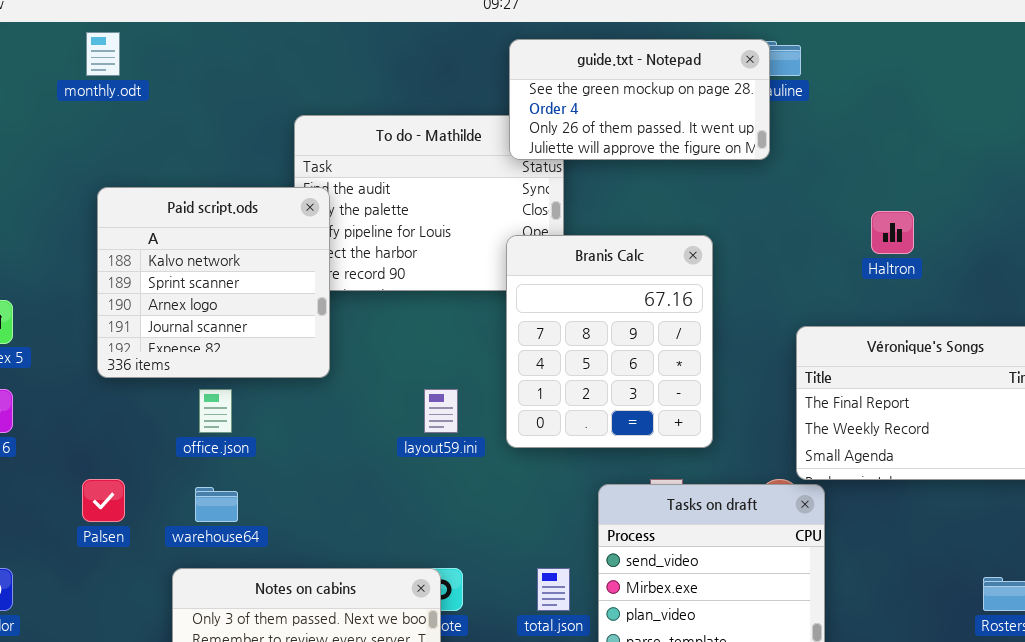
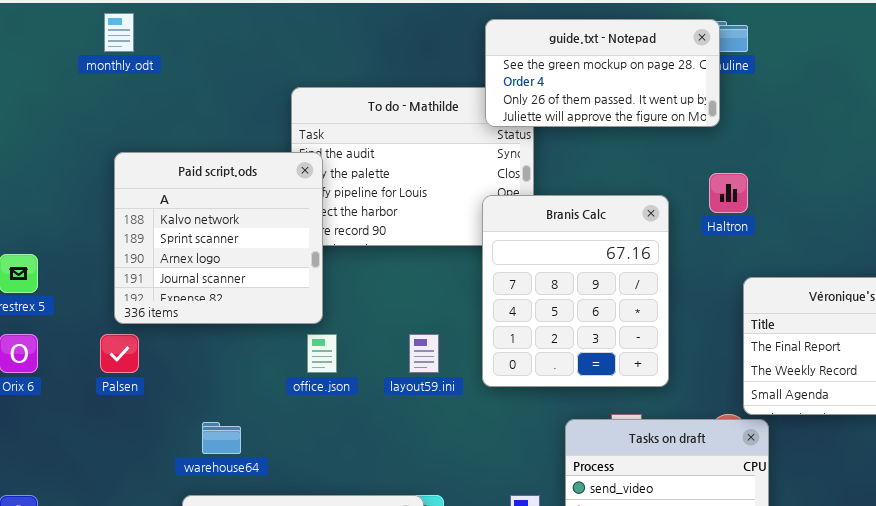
Haltron: [871,211,914,254] -> [709,173,748,213], moved
office.json: [199,389,232,433] -> [307,334,337,373], moved
Palsen: [82,479,125,522] -> [100,334,139,373], moved

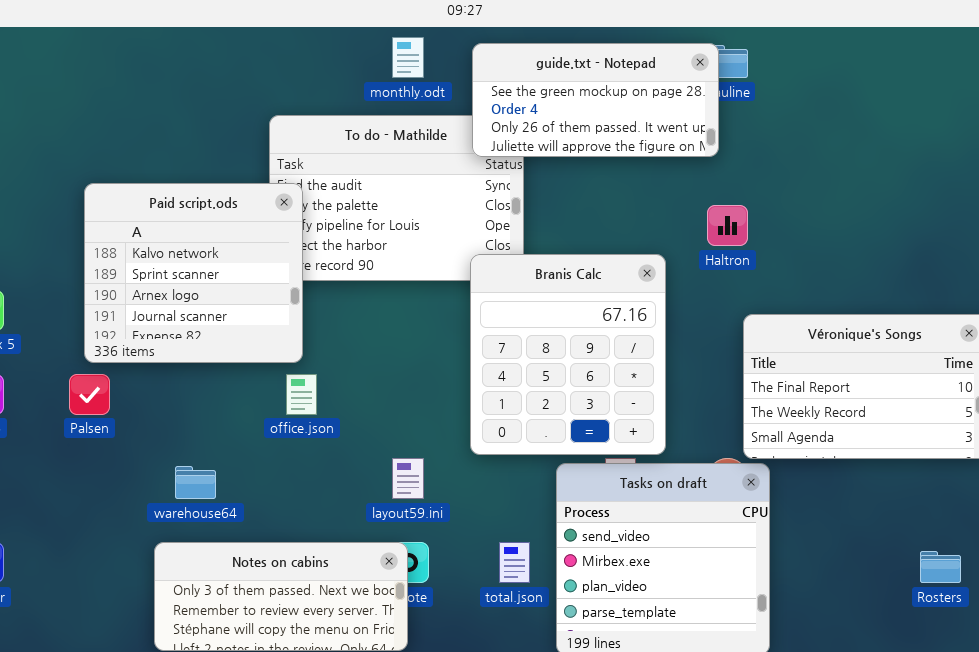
monthly.odt: [104,13,134,52] -> [392,37,424,78], moved
Branis Calc: [482,195,669,387] -> [470,254,666,455], moved
layout59.ini: [409,334,439,373] -> [392,458,424,499], moved

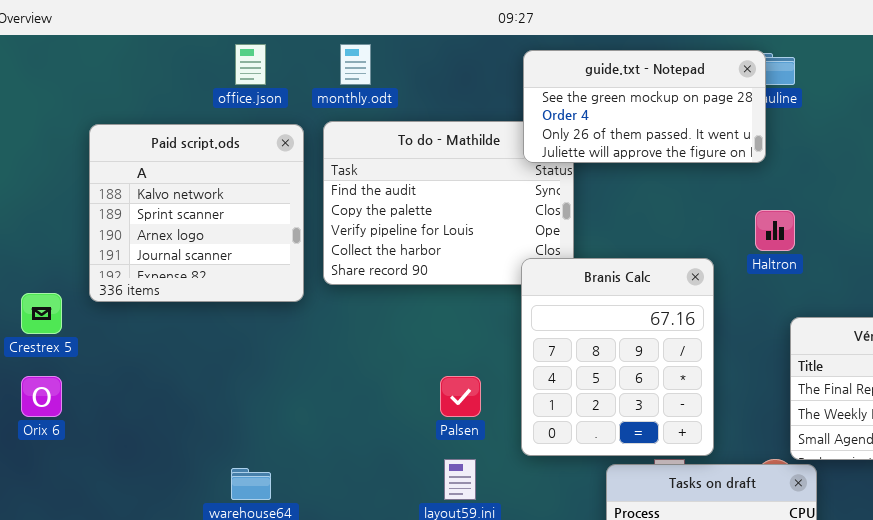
monthly.odt: [392,37,424,78] -> [340,44,371,85], moved
Paid script.ods: [84,183,303,363] -> [89,124,304,302], moved
Palsen: [69,374,110,415] -> [440,376,481,417], moved
office.json: [286,374,317,415] -> [235,44,266,85], moved

